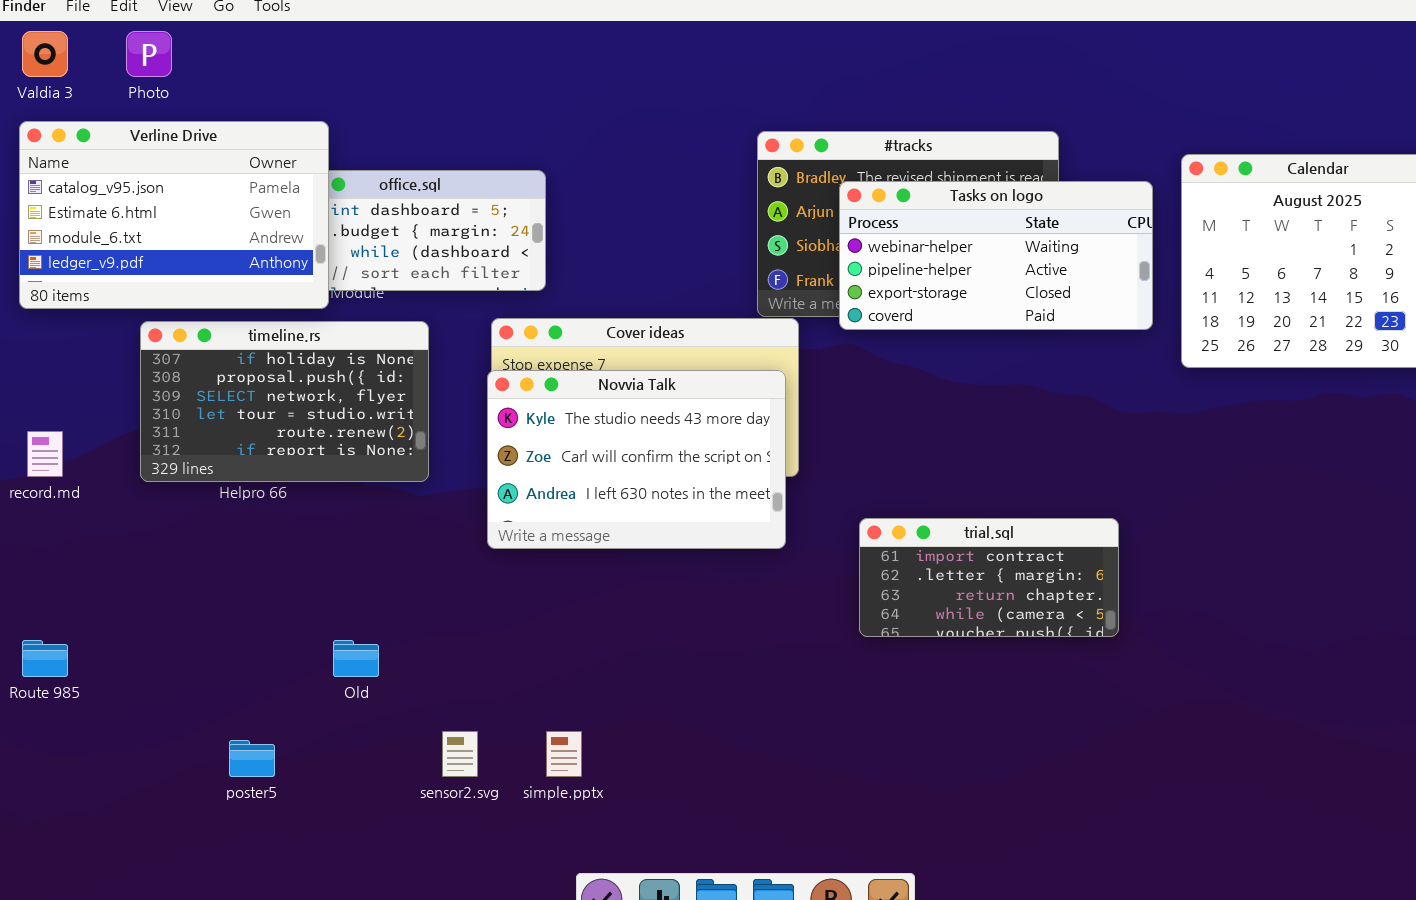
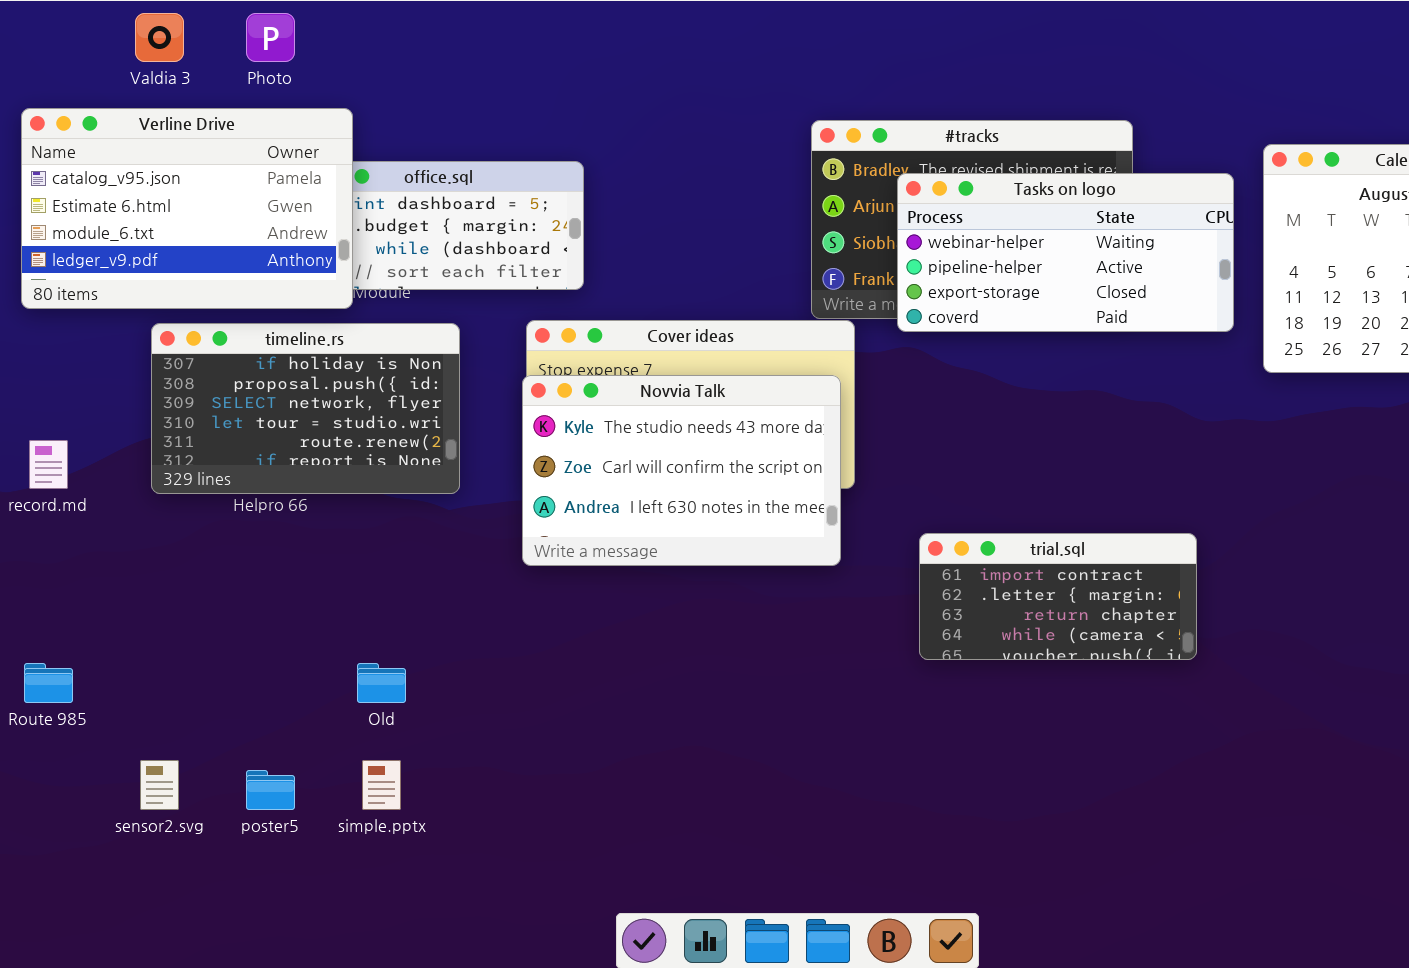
Valdia 3: [22,31,68,77] -> [135,13,184,62], moved
Photo: [126,31,172,77] -> [246,13,295,62], moved
sensor2.svg: [442,731,478,777] -> [140,760,179,810], moved
simple.pptx: [546,731,582,777] -> [362,760,401,810], moved

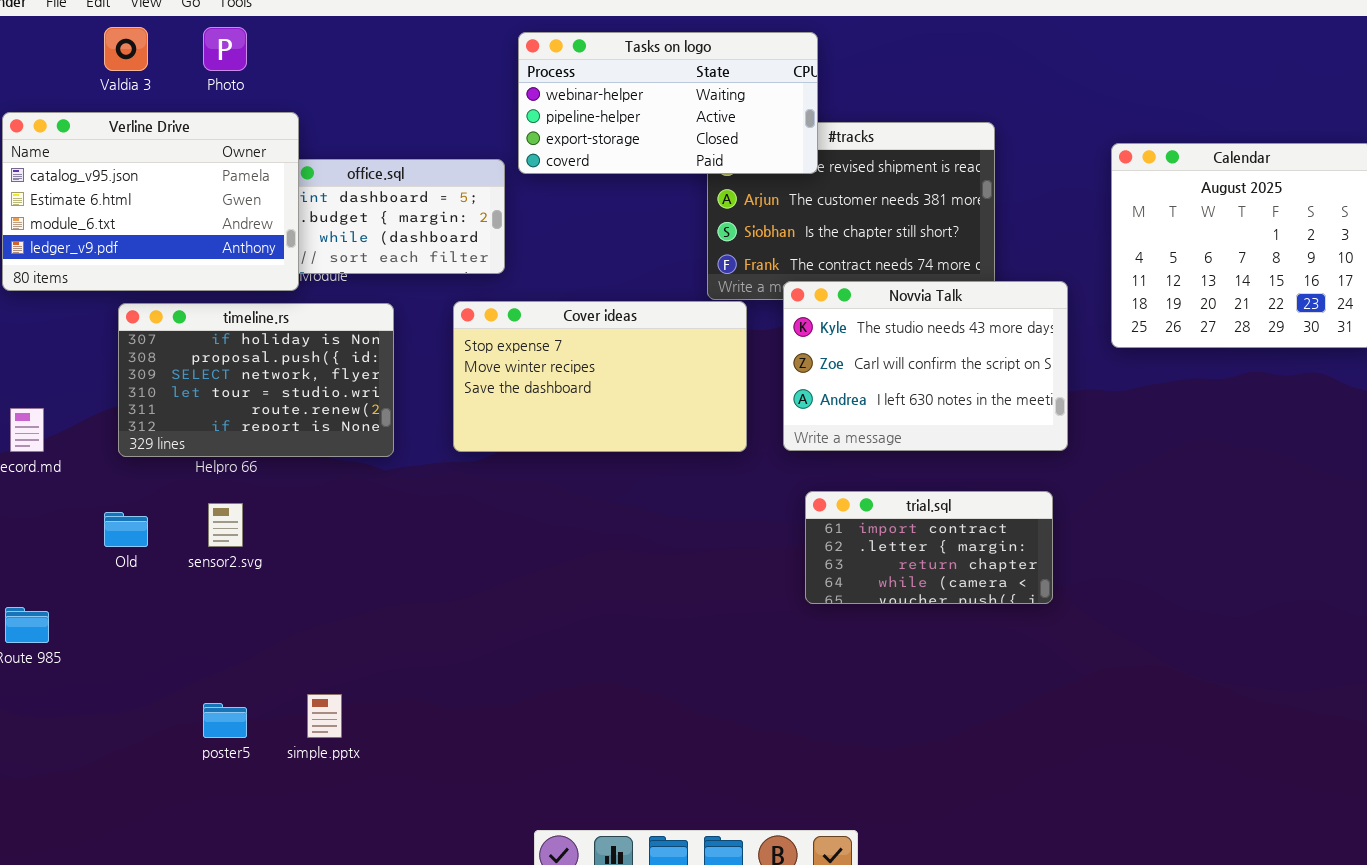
Tasks on logo: [897,173,1234,332] -> [518,32,818,174], moved
Novvia Talk: [522,375,841,566] -> [783,281,1068,451], moved
Old: [357,663,406,703] -> [104,512,148,547], moved
sensor2.svg: [140,760,179,810] -> [208,503,243,547], moved

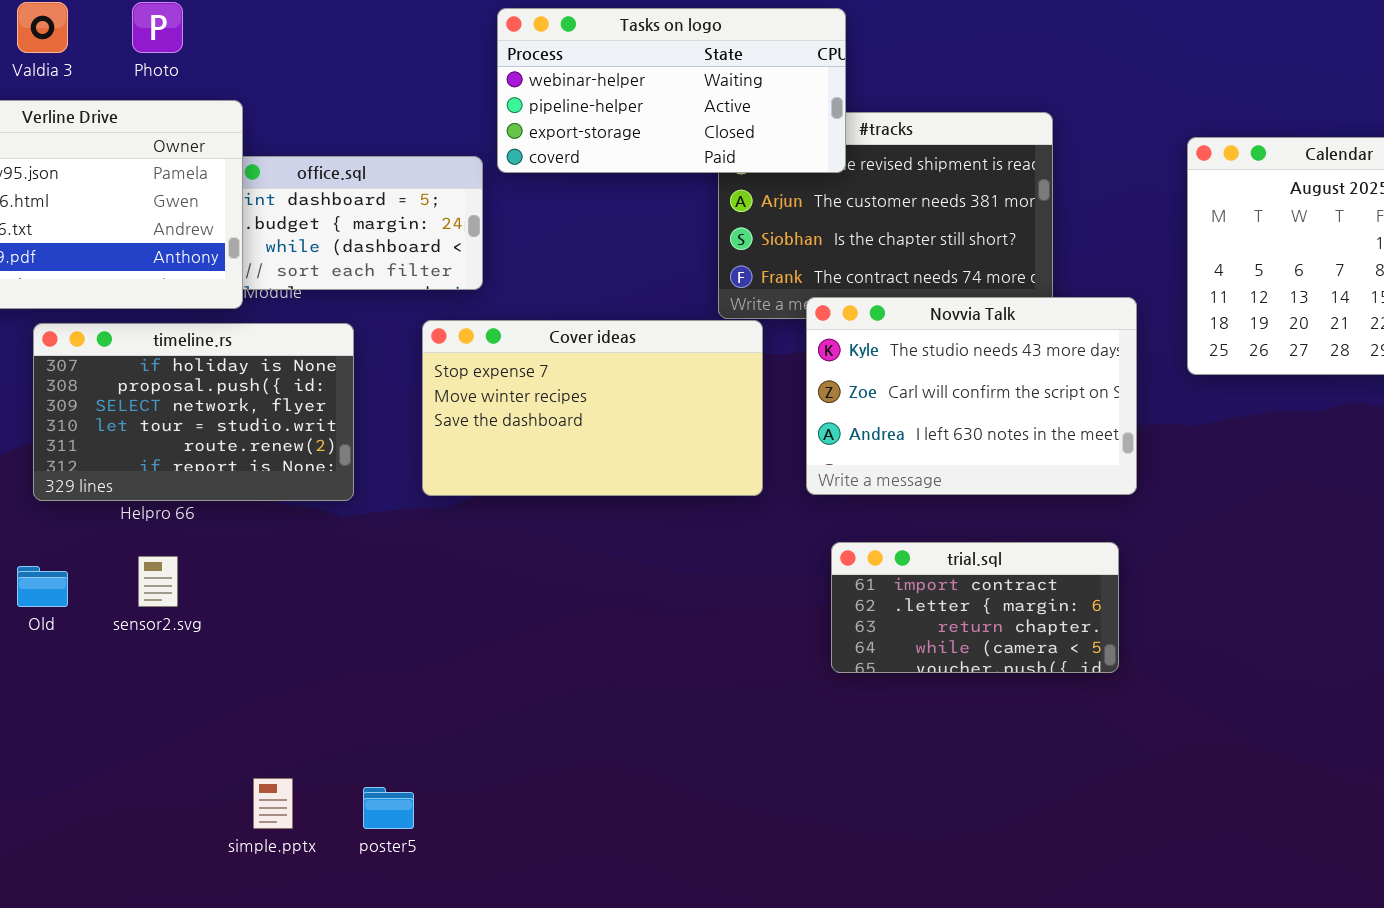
poster5: [203,703,247,738] -> [363,787,414,829], moved

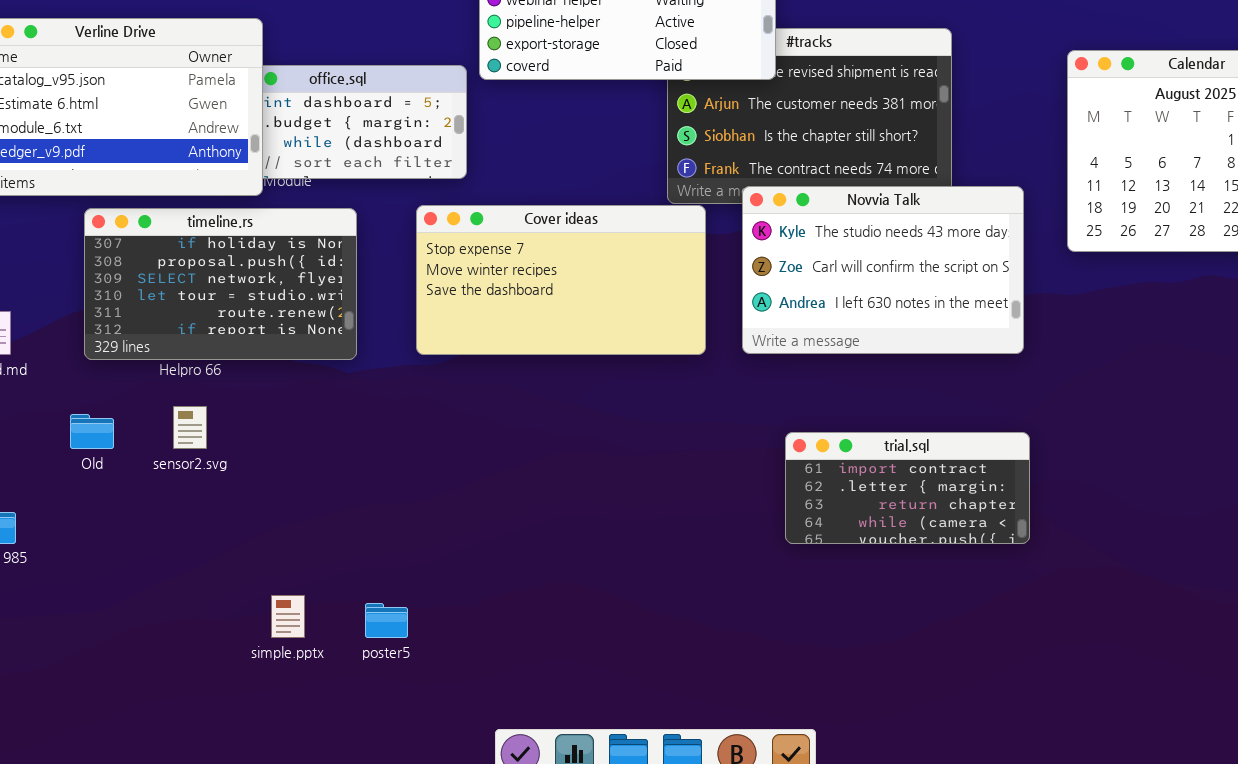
trial.sql: [831,542,1119,673] -> [785,432,1030,544], moved

